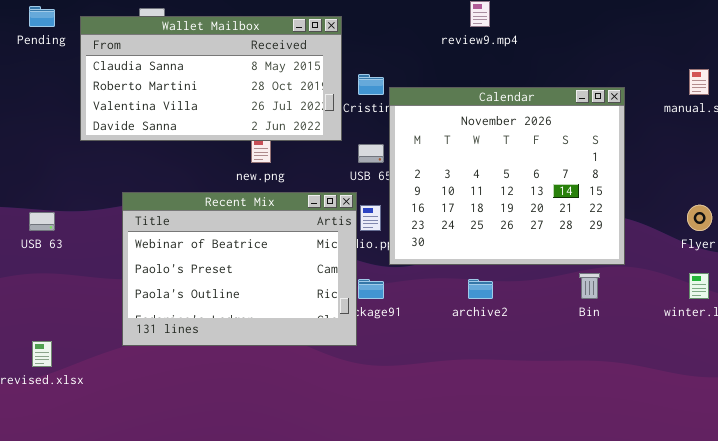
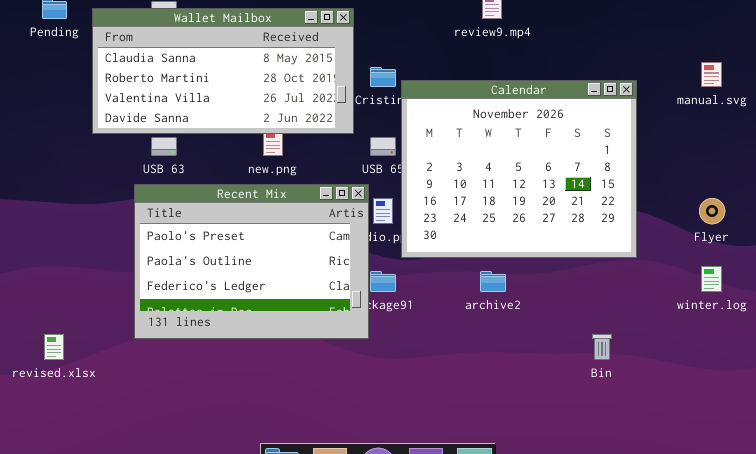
Recent Mix: [122,192,357,346] -> [134,184,369,339], scrolled down 1 row
USB 63: [29,212,55,231] -> [151,137,177,156], moved
Bin: [579,273,600,299] -> [592,334,612,360], moved

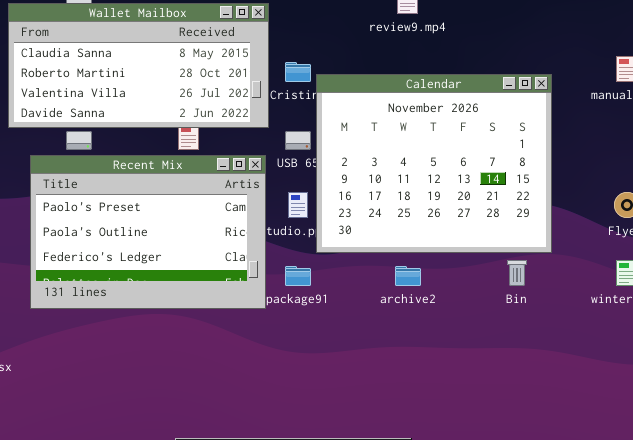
Recent Mix: [134,184,369,339] -> [30,155,266,309], moved
Bin: [592,334,612,360] -> [507,260,527,286], moved

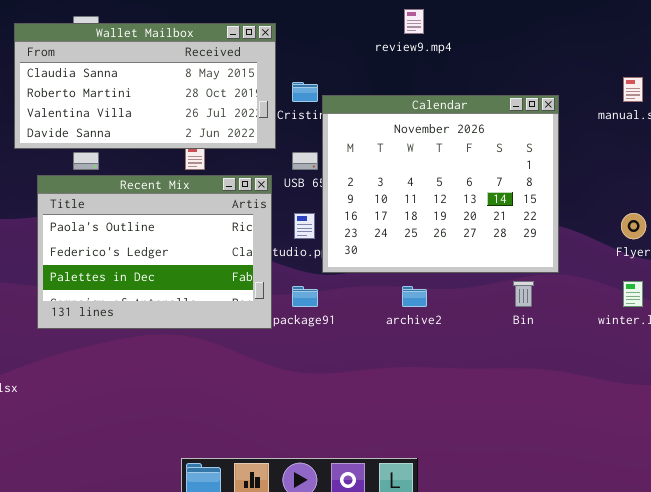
Recent Mix: [30,155,266,309] -> [37,175,272,329], scrolled down 1 row

